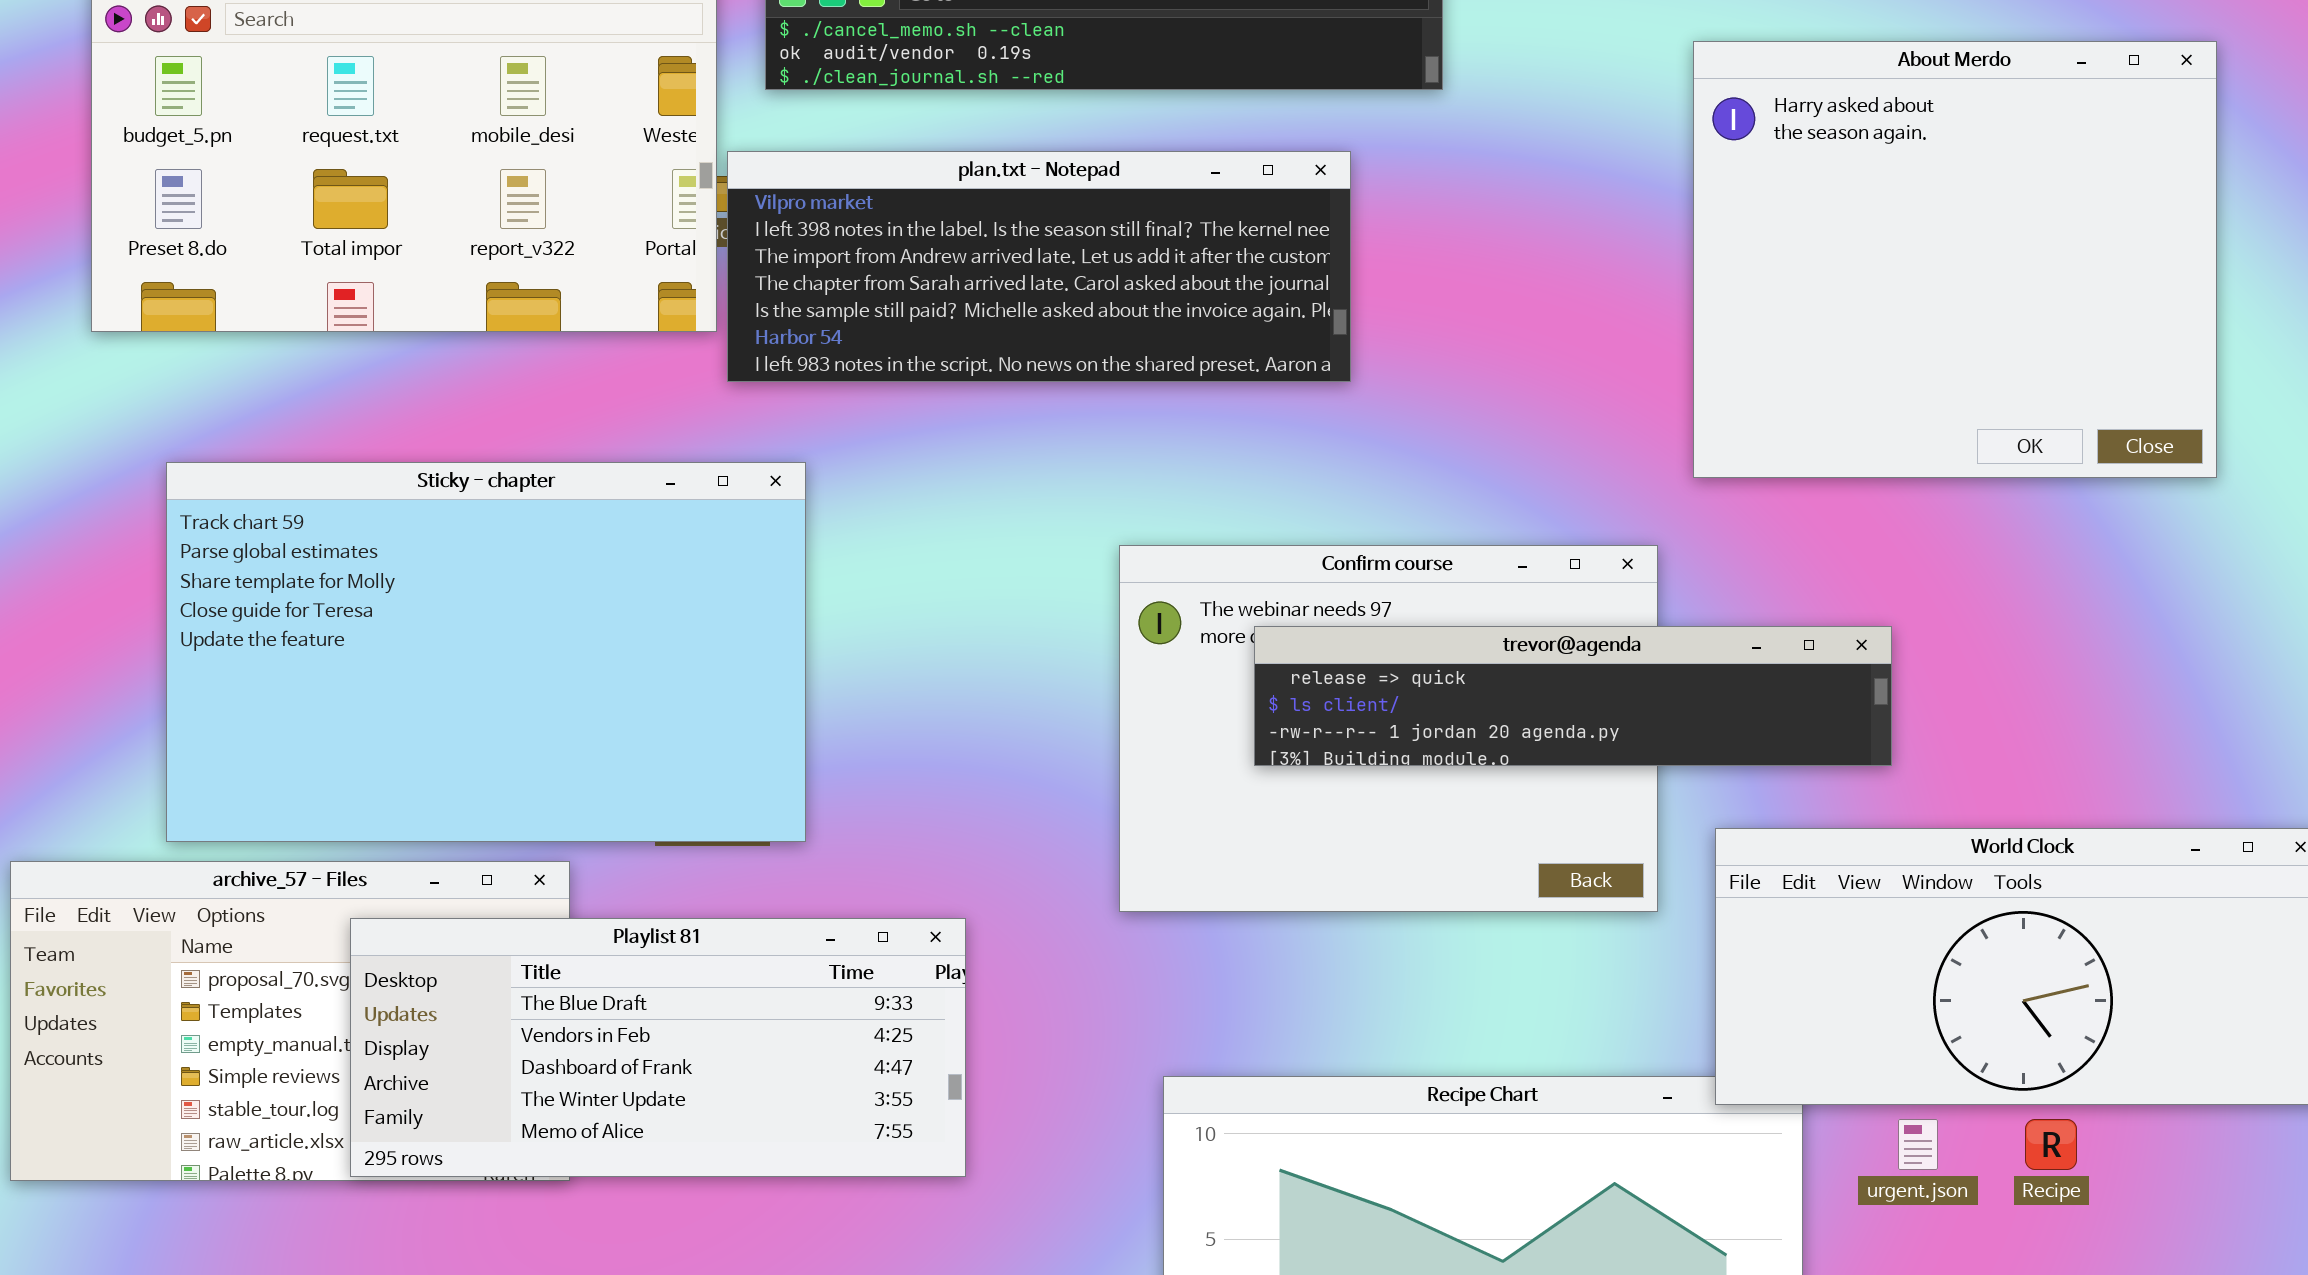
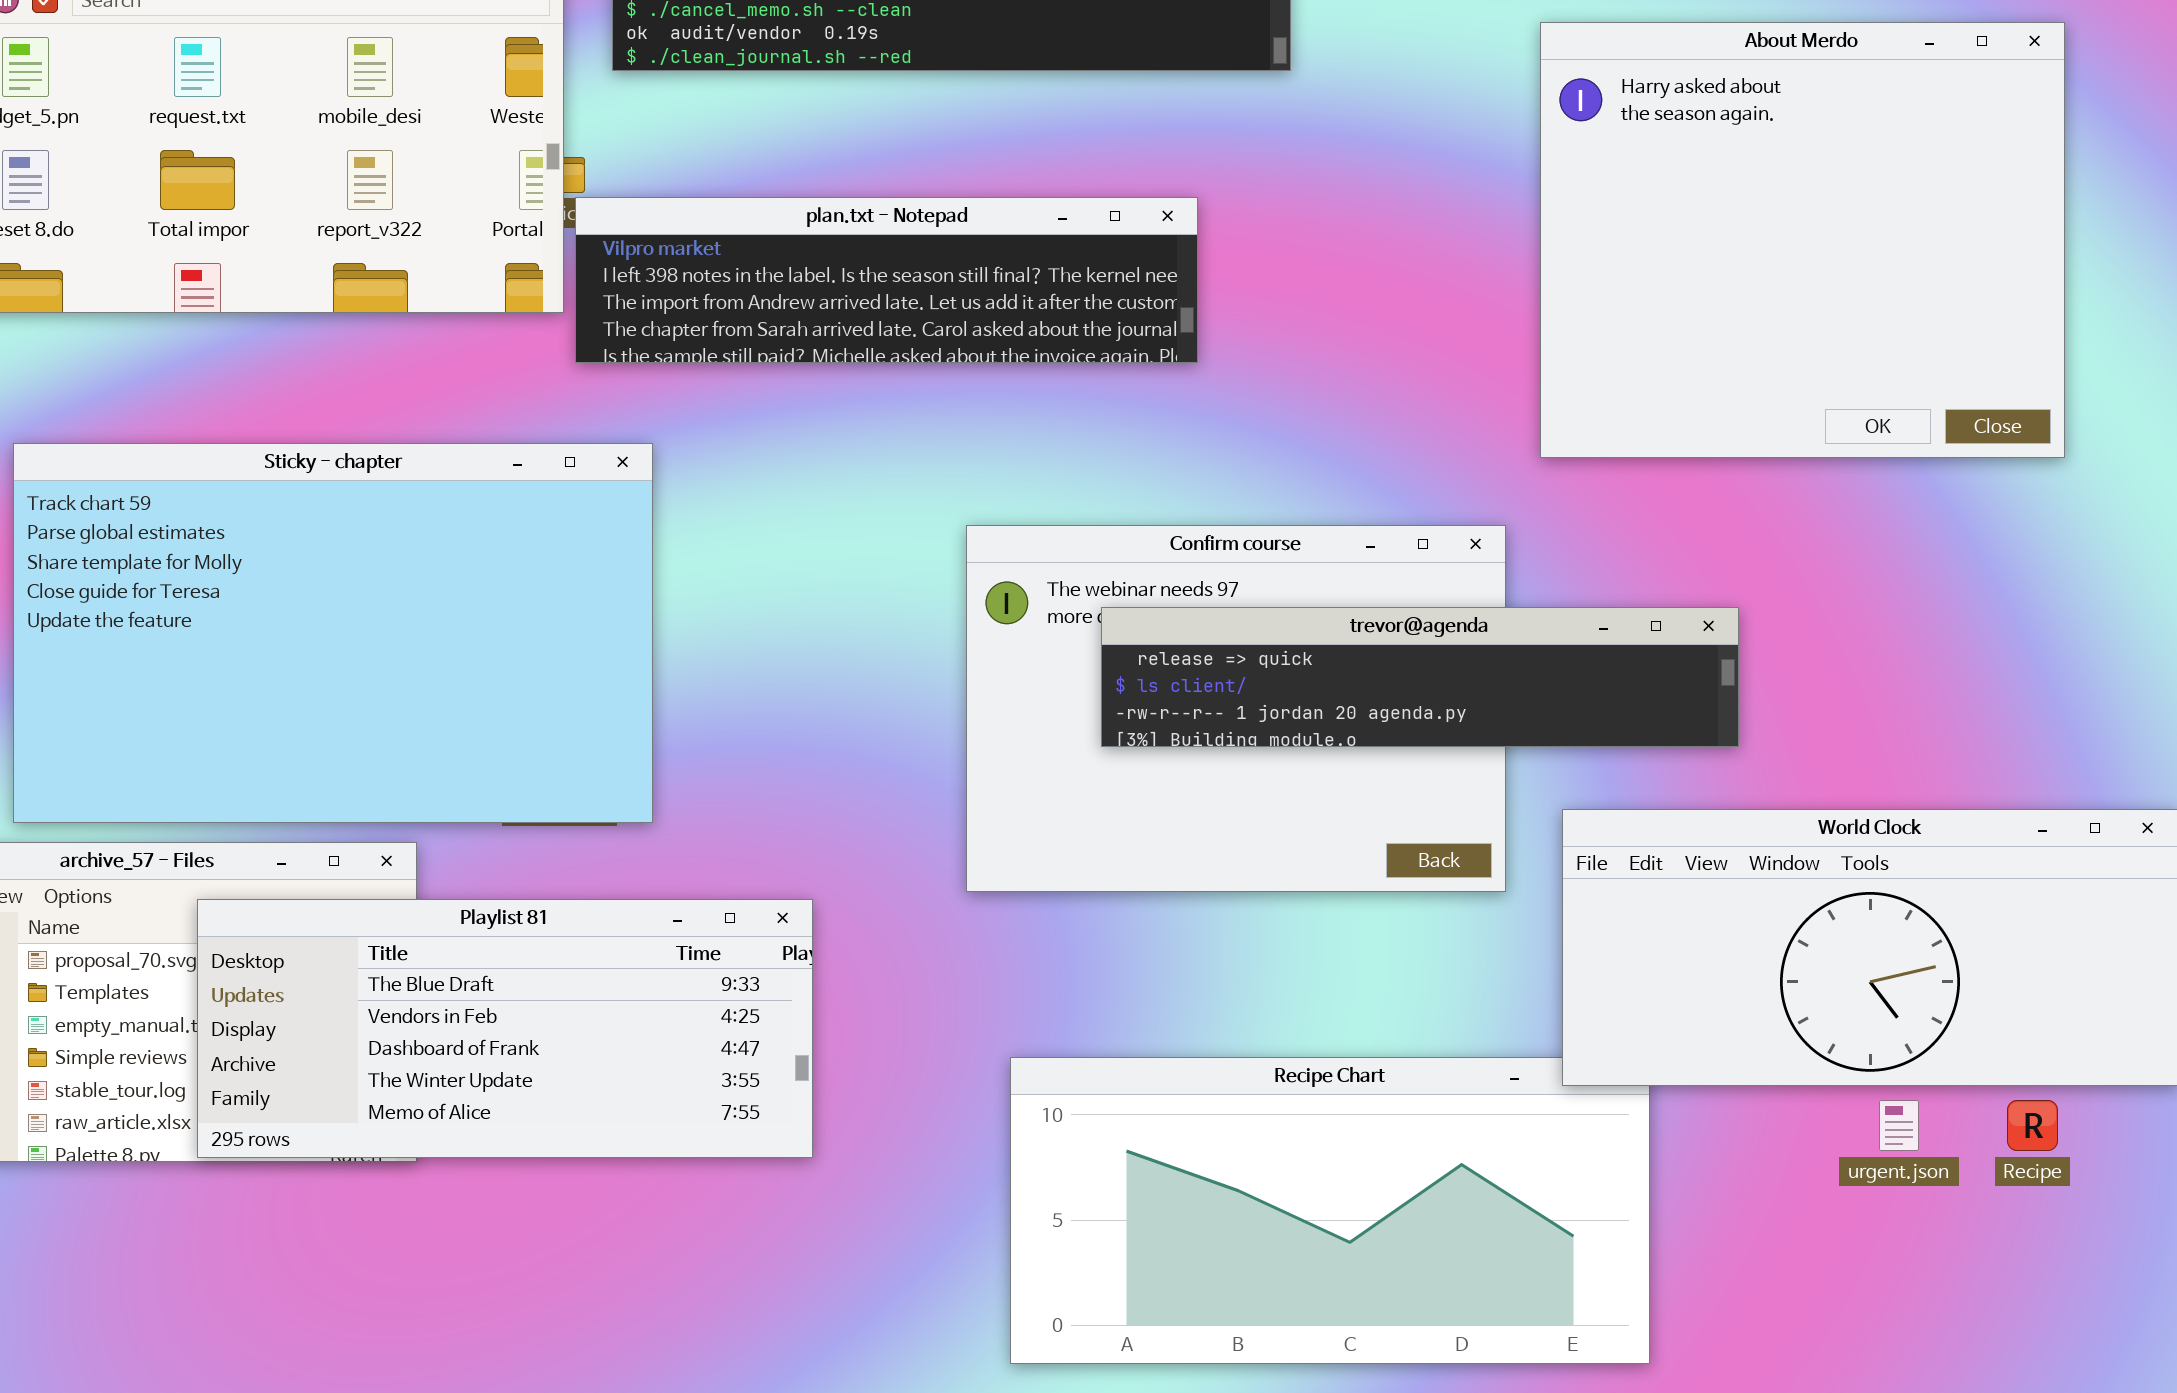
plan.txt - Notepad: [727,151,1351,382] -> [575,197,1198,363], resized
urgent.json: [1898,1119,1938,1170] -> [1879,1100,1919,1151], moved
Recipe: [2025,1119,2077,1170] -> [2007,1100,2058,1151], moved

